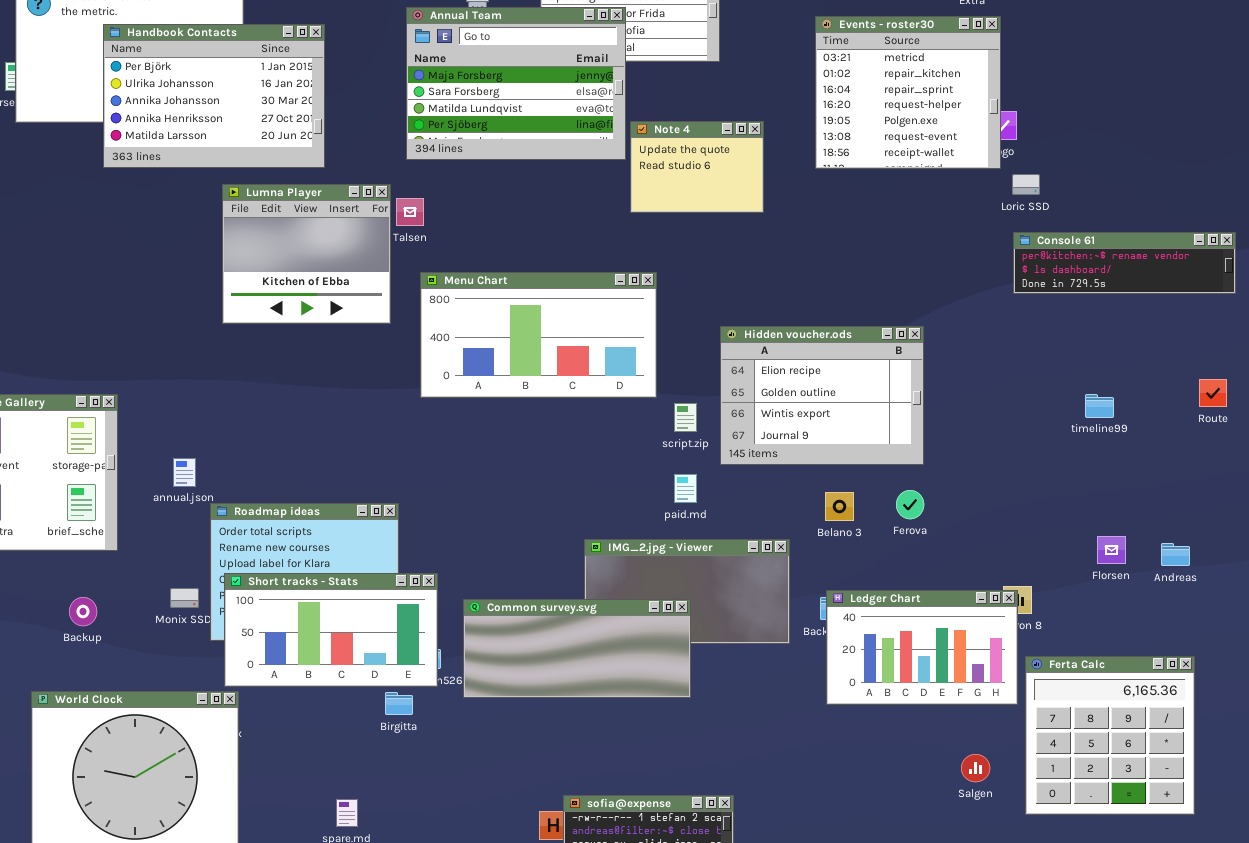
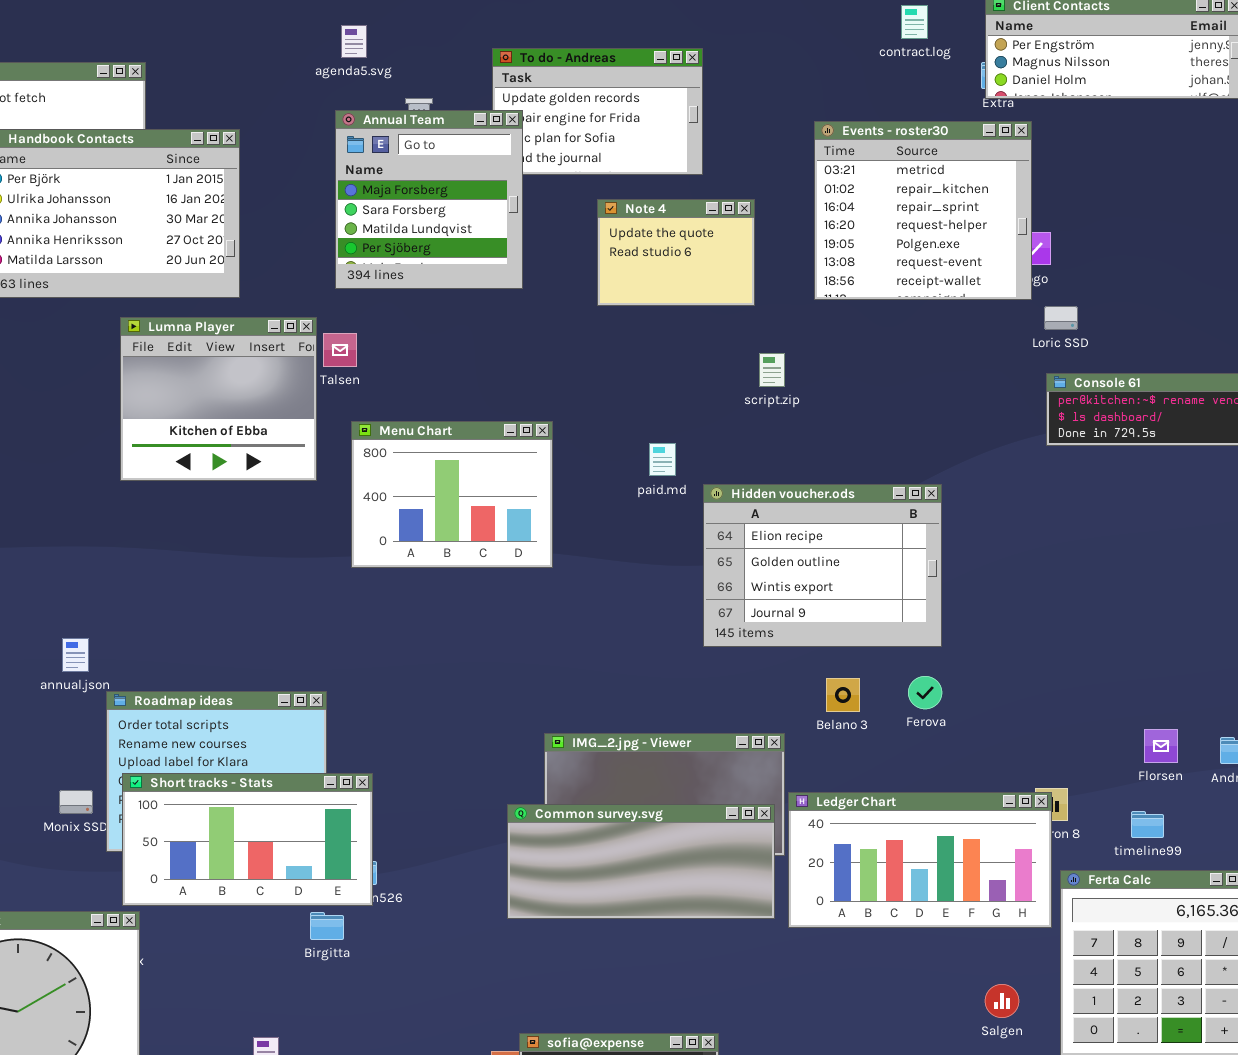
Annual Team: [406,7,626,160] -> [335,110,523,289], resized
Note 4: [630,121,764,213] -> [597,199,755,306], moved
Menu Chart: [420,272,657,398] -> [351,421,553,568], resized
timeline99: [1085,394,1114,418] -> [1131,811,1164,838], moved
script.zip: [674,403,697,432] -> [759,353,785,387], moved
paid.md: [674,474,697,503] -> [649,443,676,476], moved
Ledger Chart: [826,590,1018,705] -> [788,792,1052,928], resized
Common survey.svg: [463,599,691,698] -> [507,804,775,919], moved

